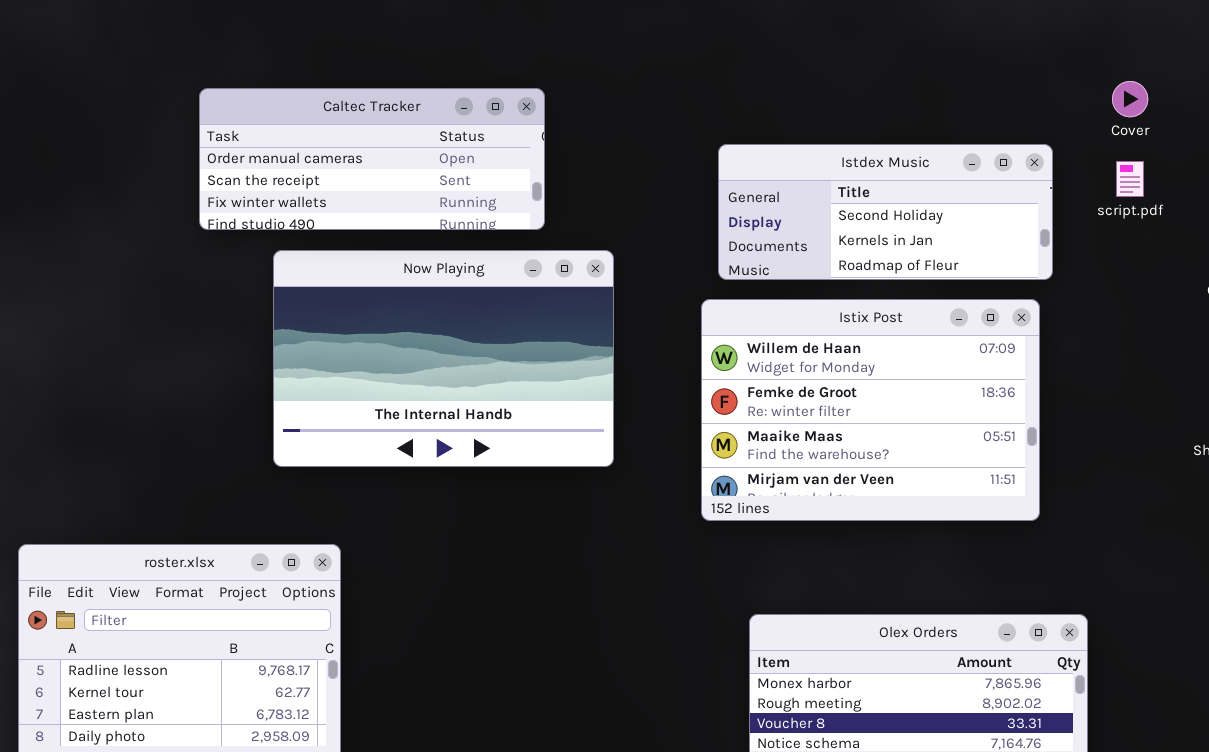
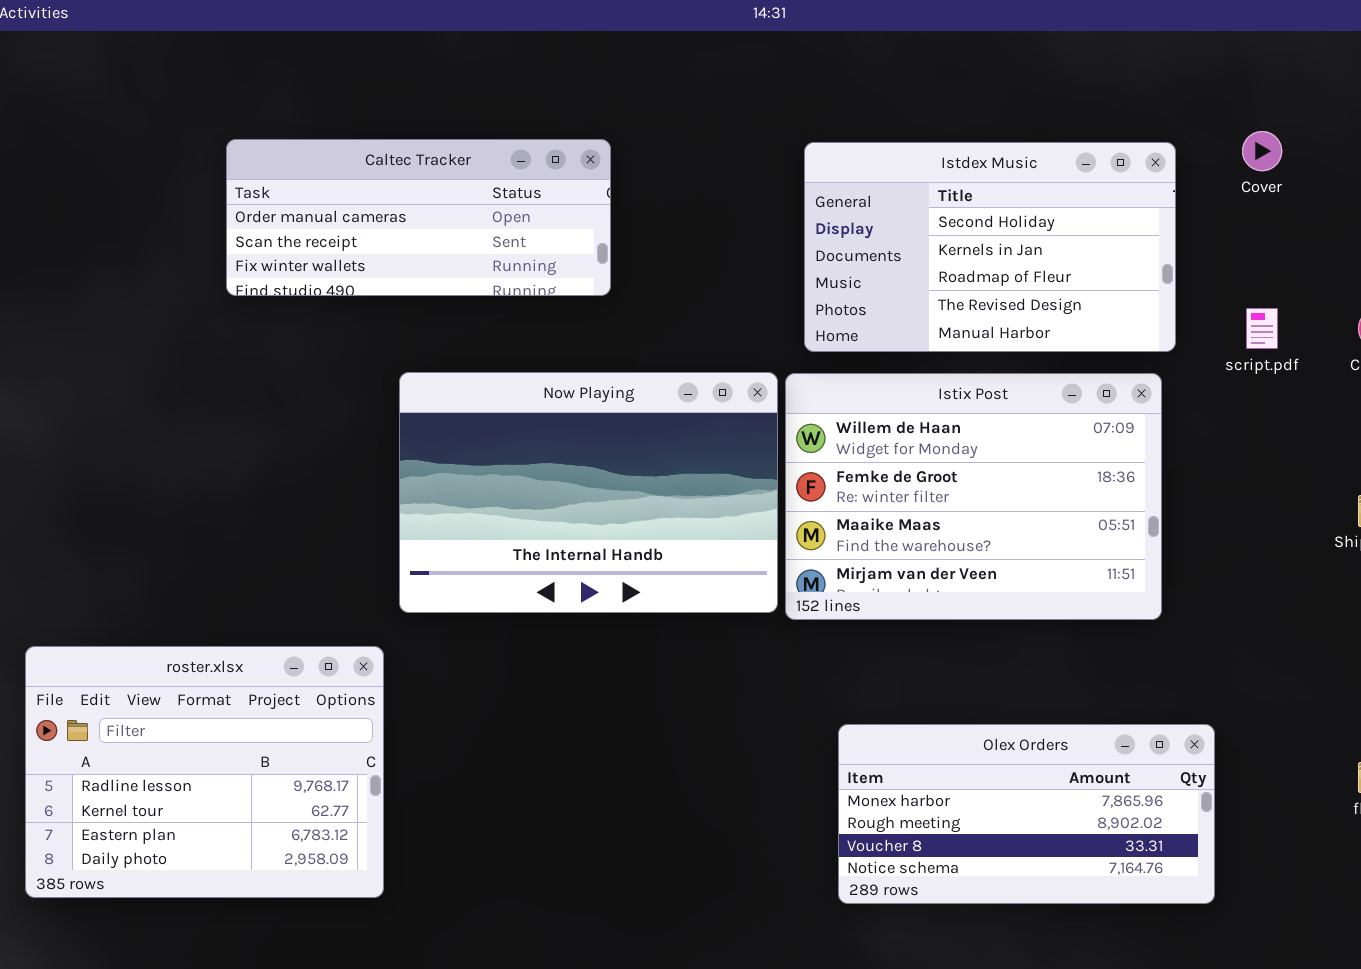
Istdex Music: [718,144,1053,280] -> [804,142,1176,352], resized
script.pdf: [1116,161,1144,197] -> [1246,308,1278,349], moved
Now Playing: [273,250,614,467] -> [399,372,778,613], moved

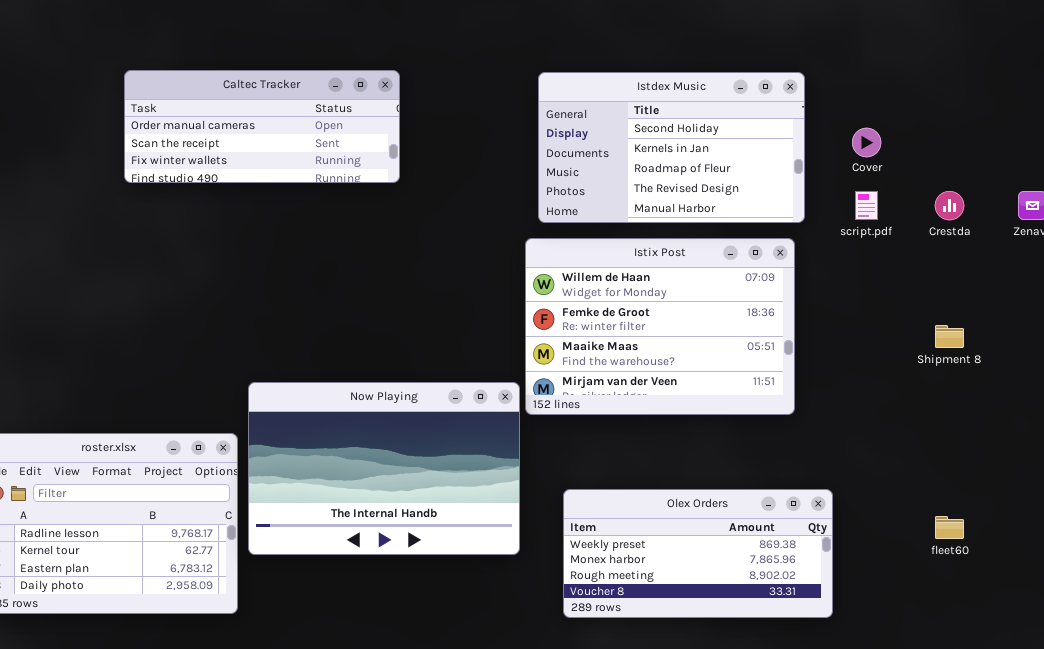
Cover: [1242,131,1282,171] -> [852,128,881,157], moved
Now Playing: [399,372,778,613] -> [248,382,520,555], moved
Olex Orders: [838,724,1215,904] -> [563,489,833,618], scrolled up 1 row

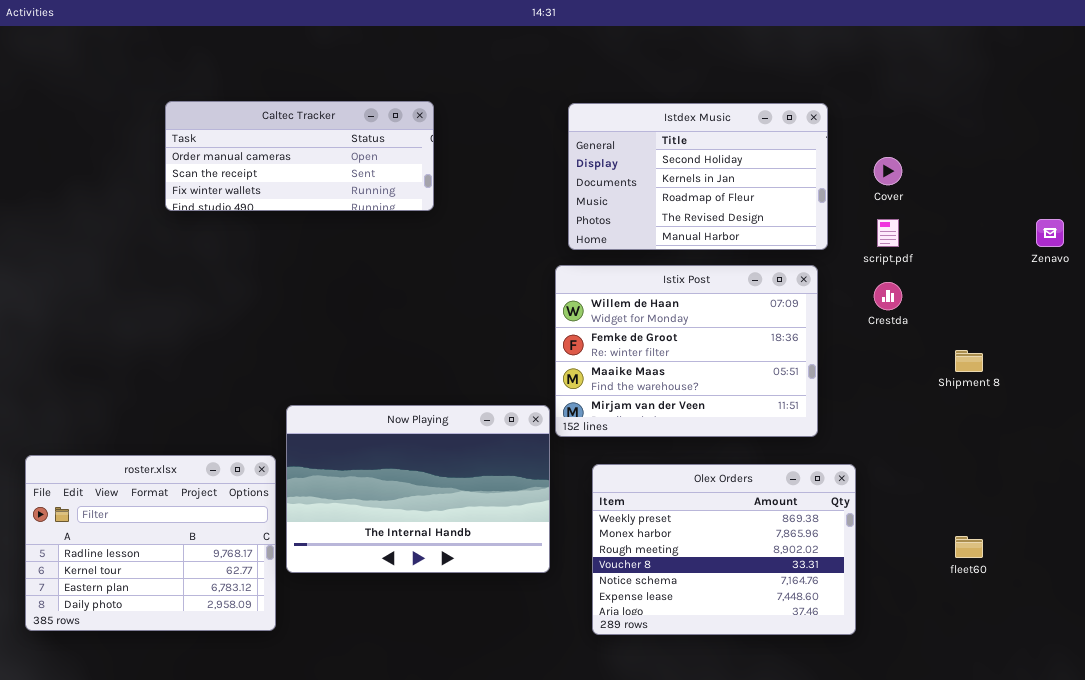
Crestda: [935,191,964,220] -> [874,282,902,310], moved
Olex Orders: [563,489,833,618] -> [592,464,856,635], resized

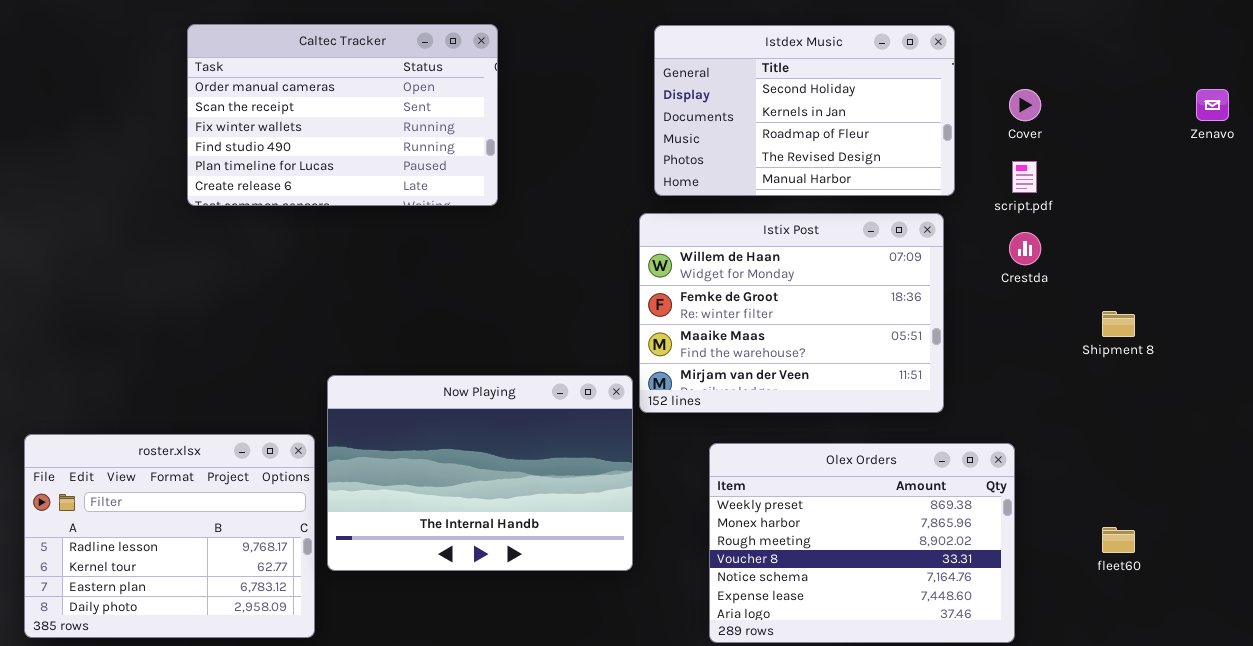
Caltec Tracker: [165,101,434,211] -> [187,24,498,206], resized
Zenavo: [1036,219,1064,247] -> [1196,89,1229,121], moved
Olex Orders: [592,464,856,635] -> [709,443,1015,643], moved

